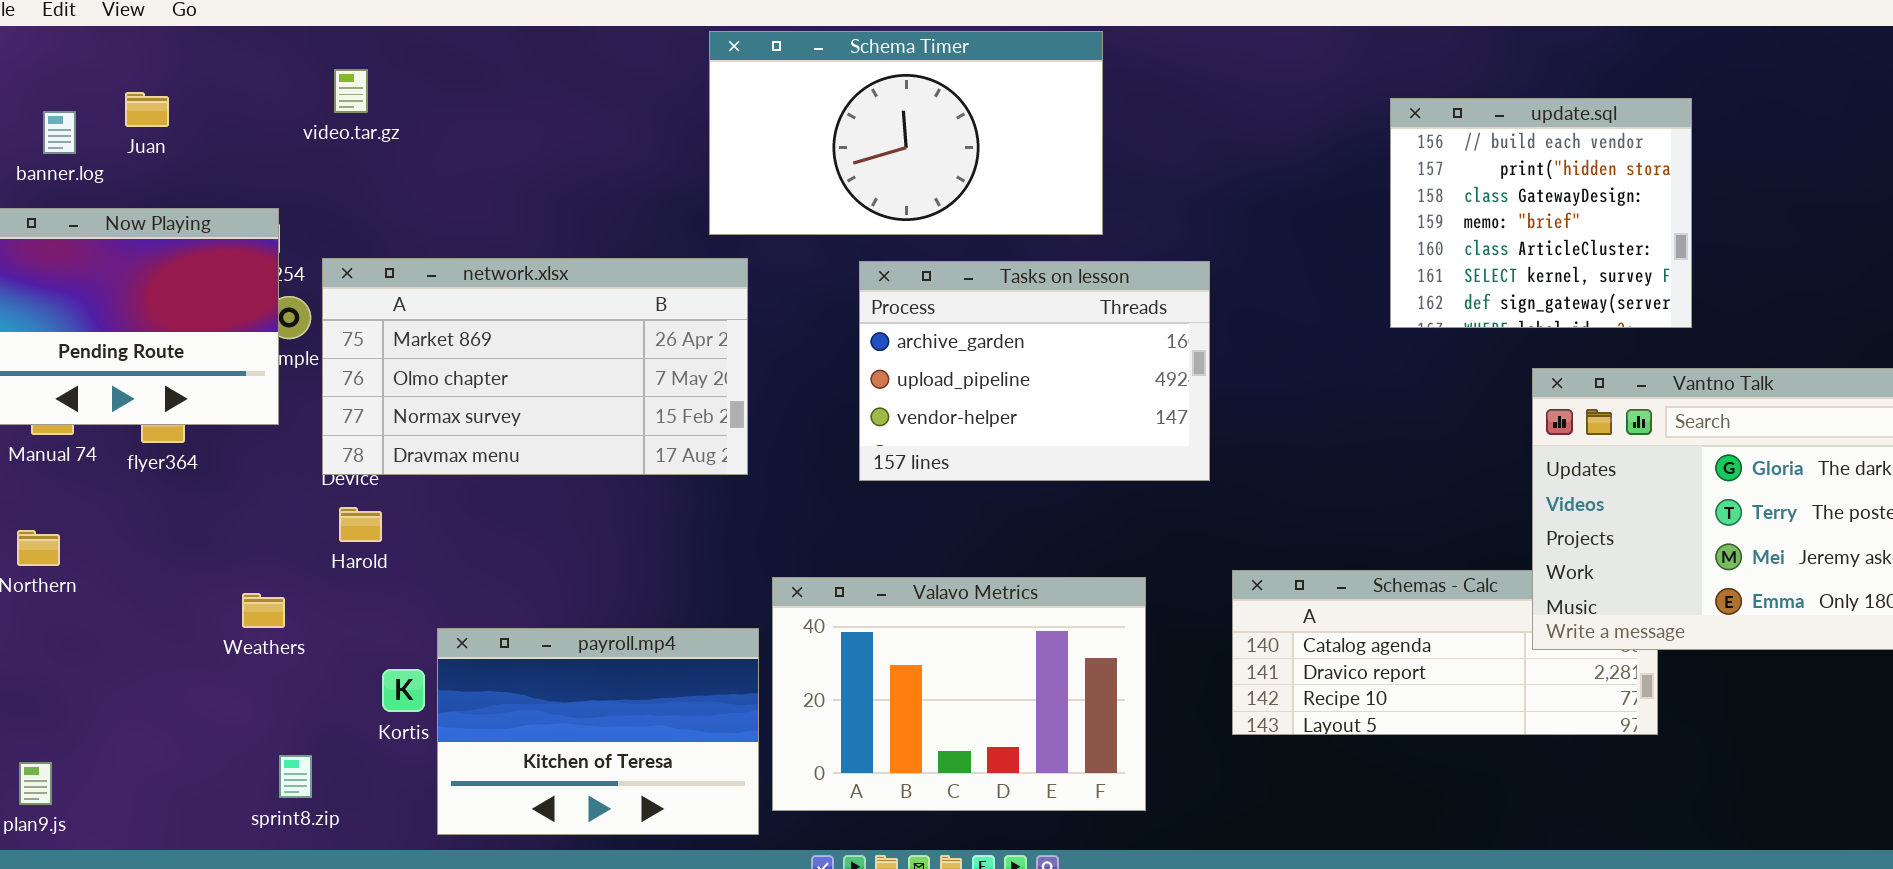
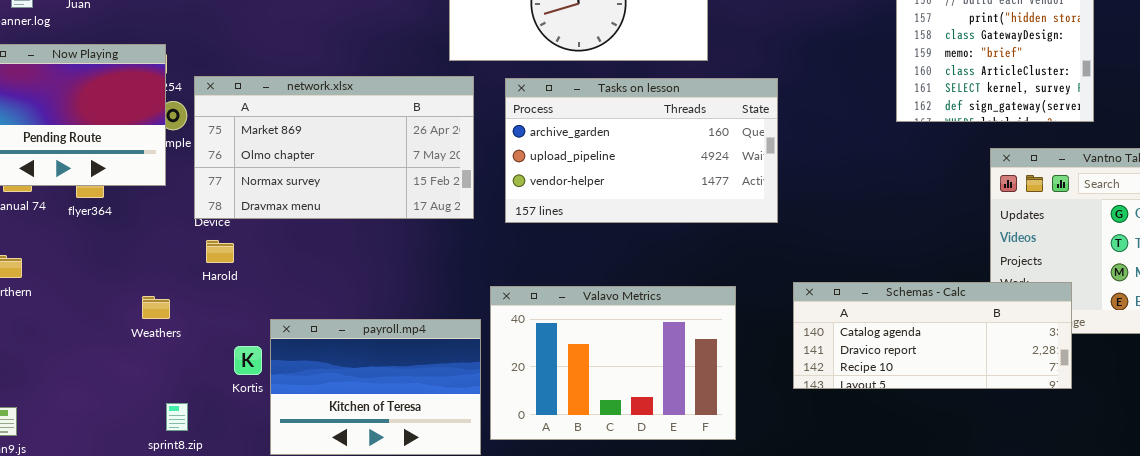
Tasks on lesson: [859,261,1210,481] -> [505,78,778,223], resized
Schemas - Calc: [1232,570,1658,735] -> [793,282,1072,389], raised

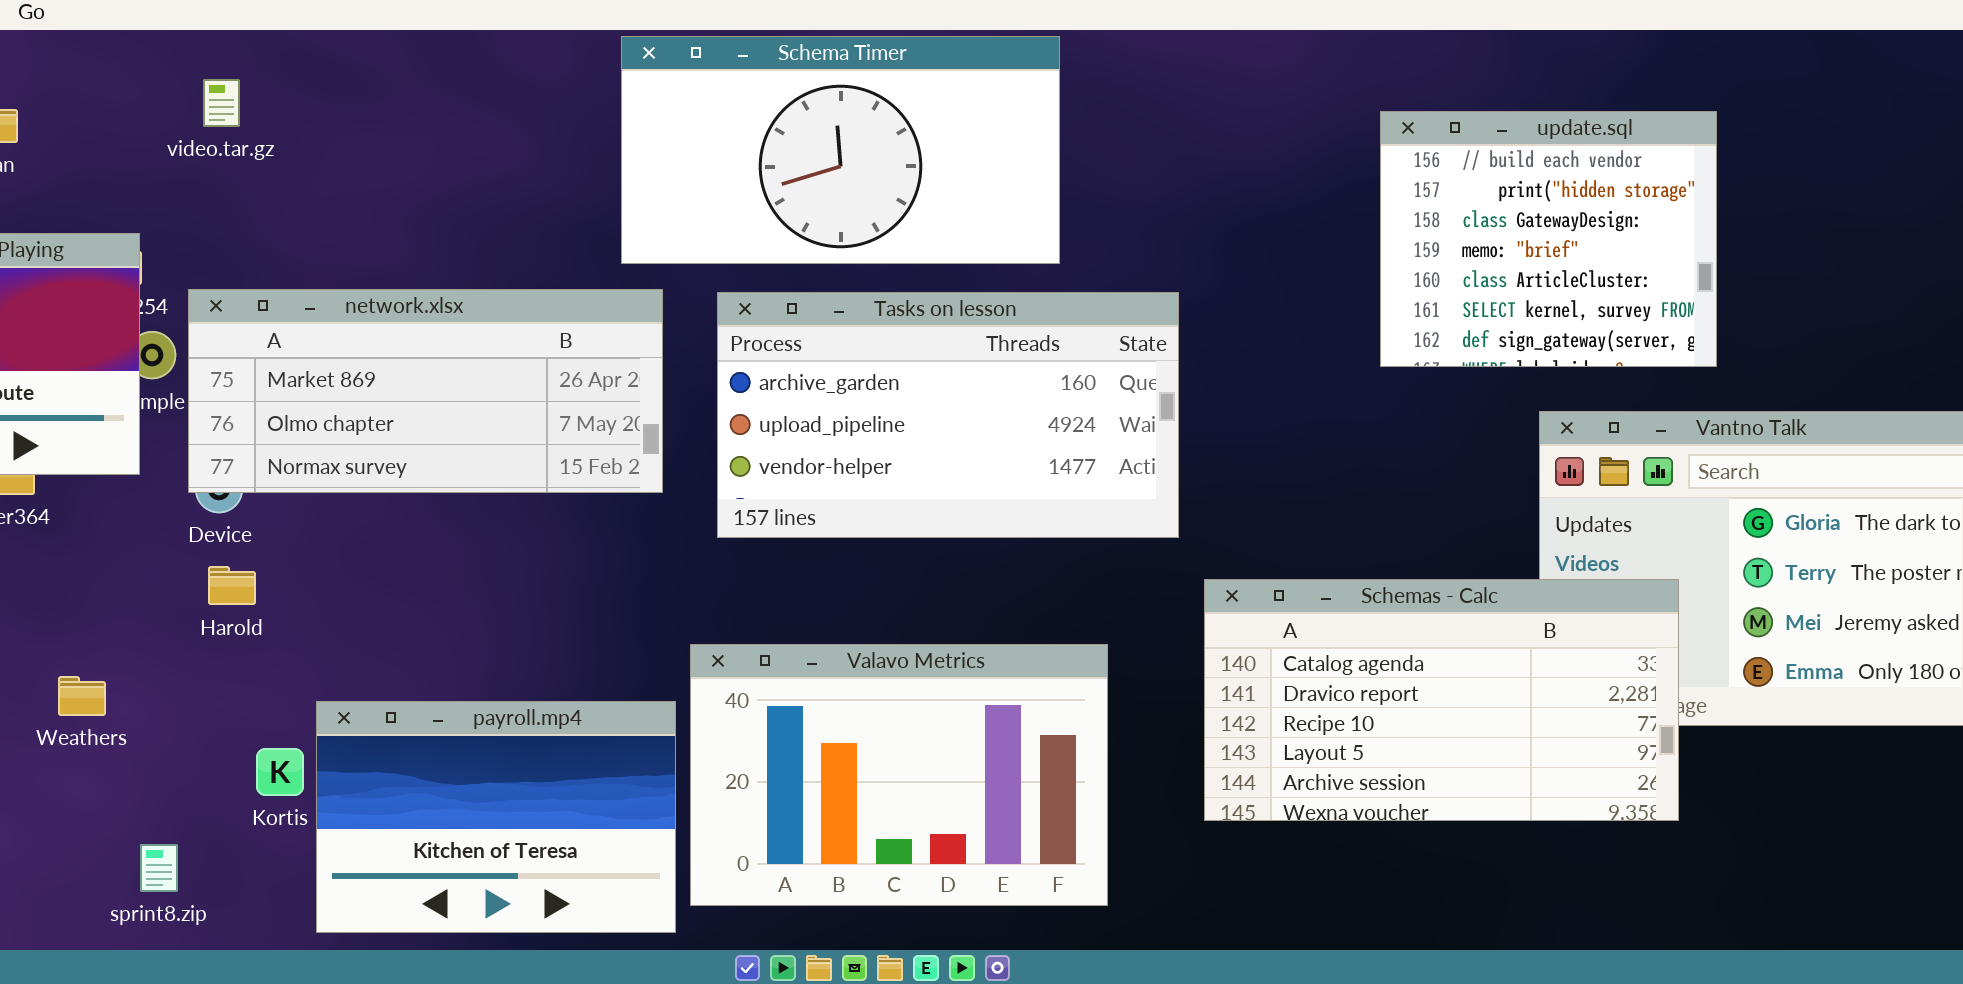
network.xlsx: [194,76,474,219] -> [188,289,663,493], resized
Schemas - Calc: [793,282,1072,389] -> [1204,579,1679,821], resized
Weathers: [142,296,170,319] -> [58,676,106,716], moved

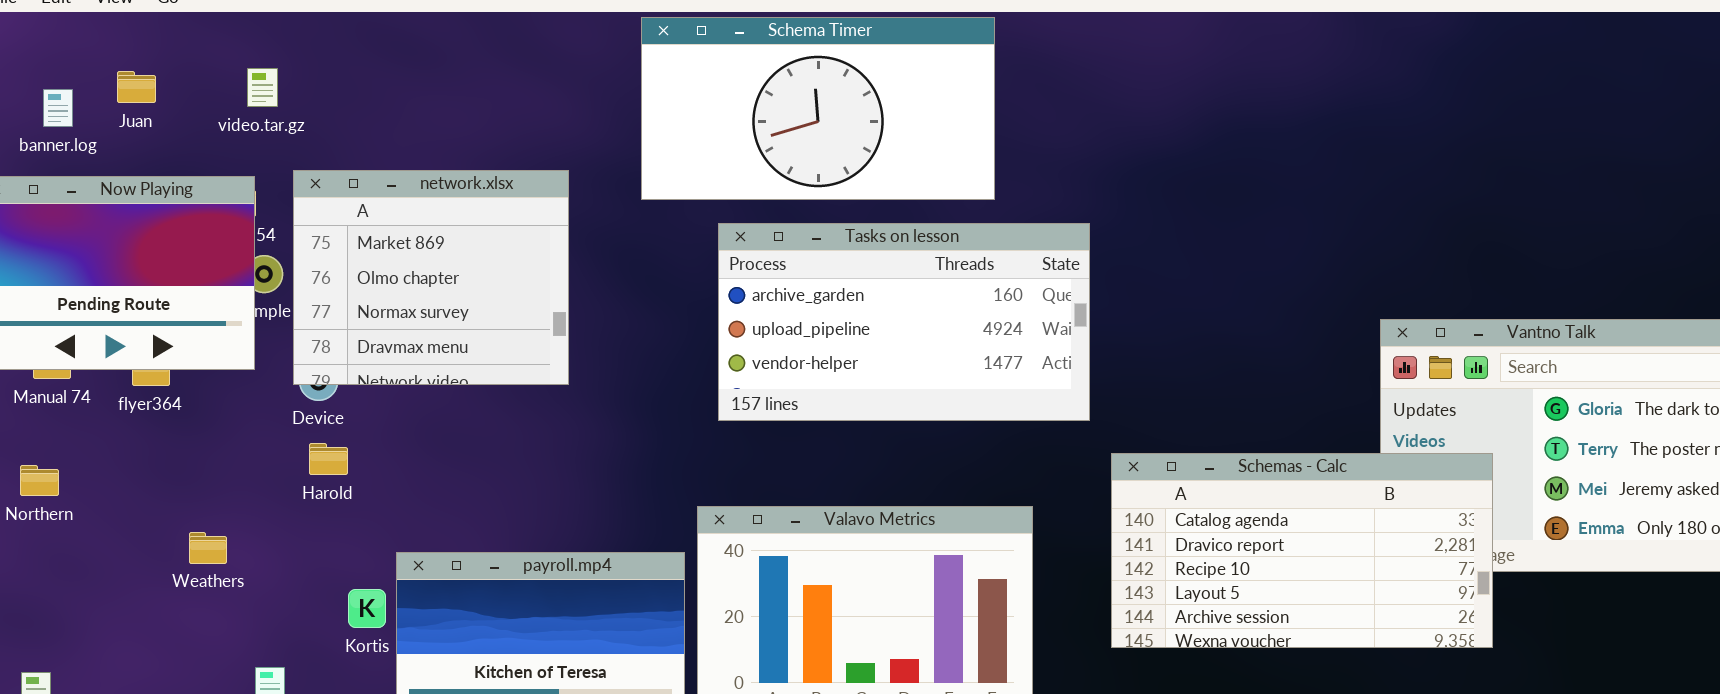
video.tar.gz: [203,79,240,127] -> [247,68,278,107], moved
update.sql: [1380,111,1717,367] -> none, closed
network.xlsx: [188,289,663,493] -> [293,170,569,385], resized

